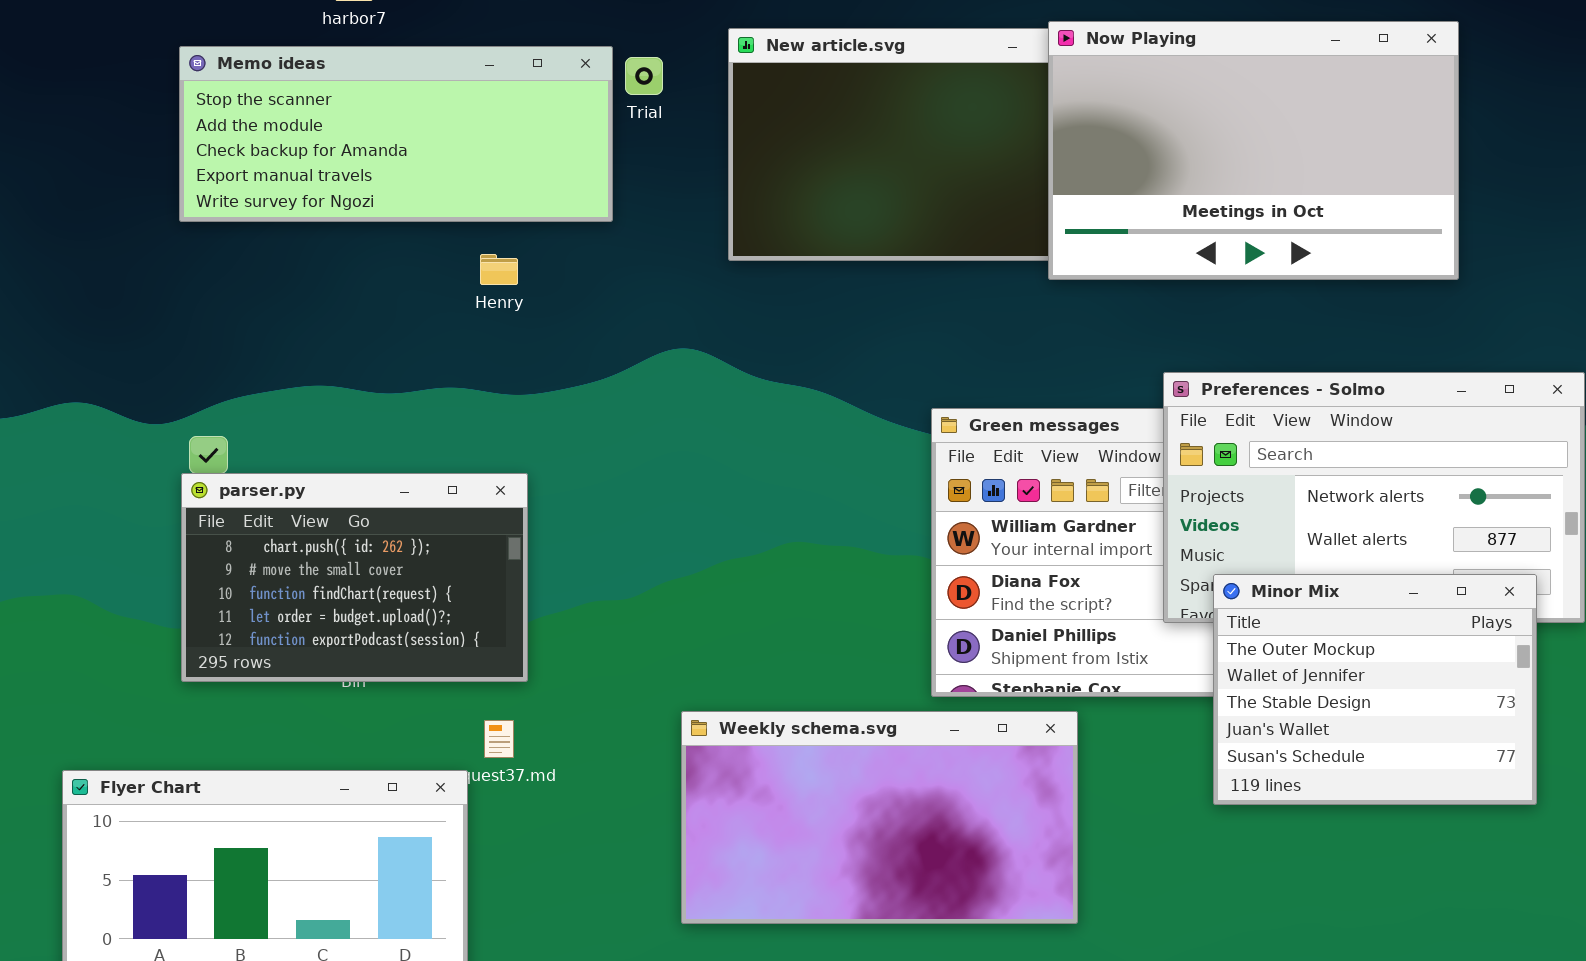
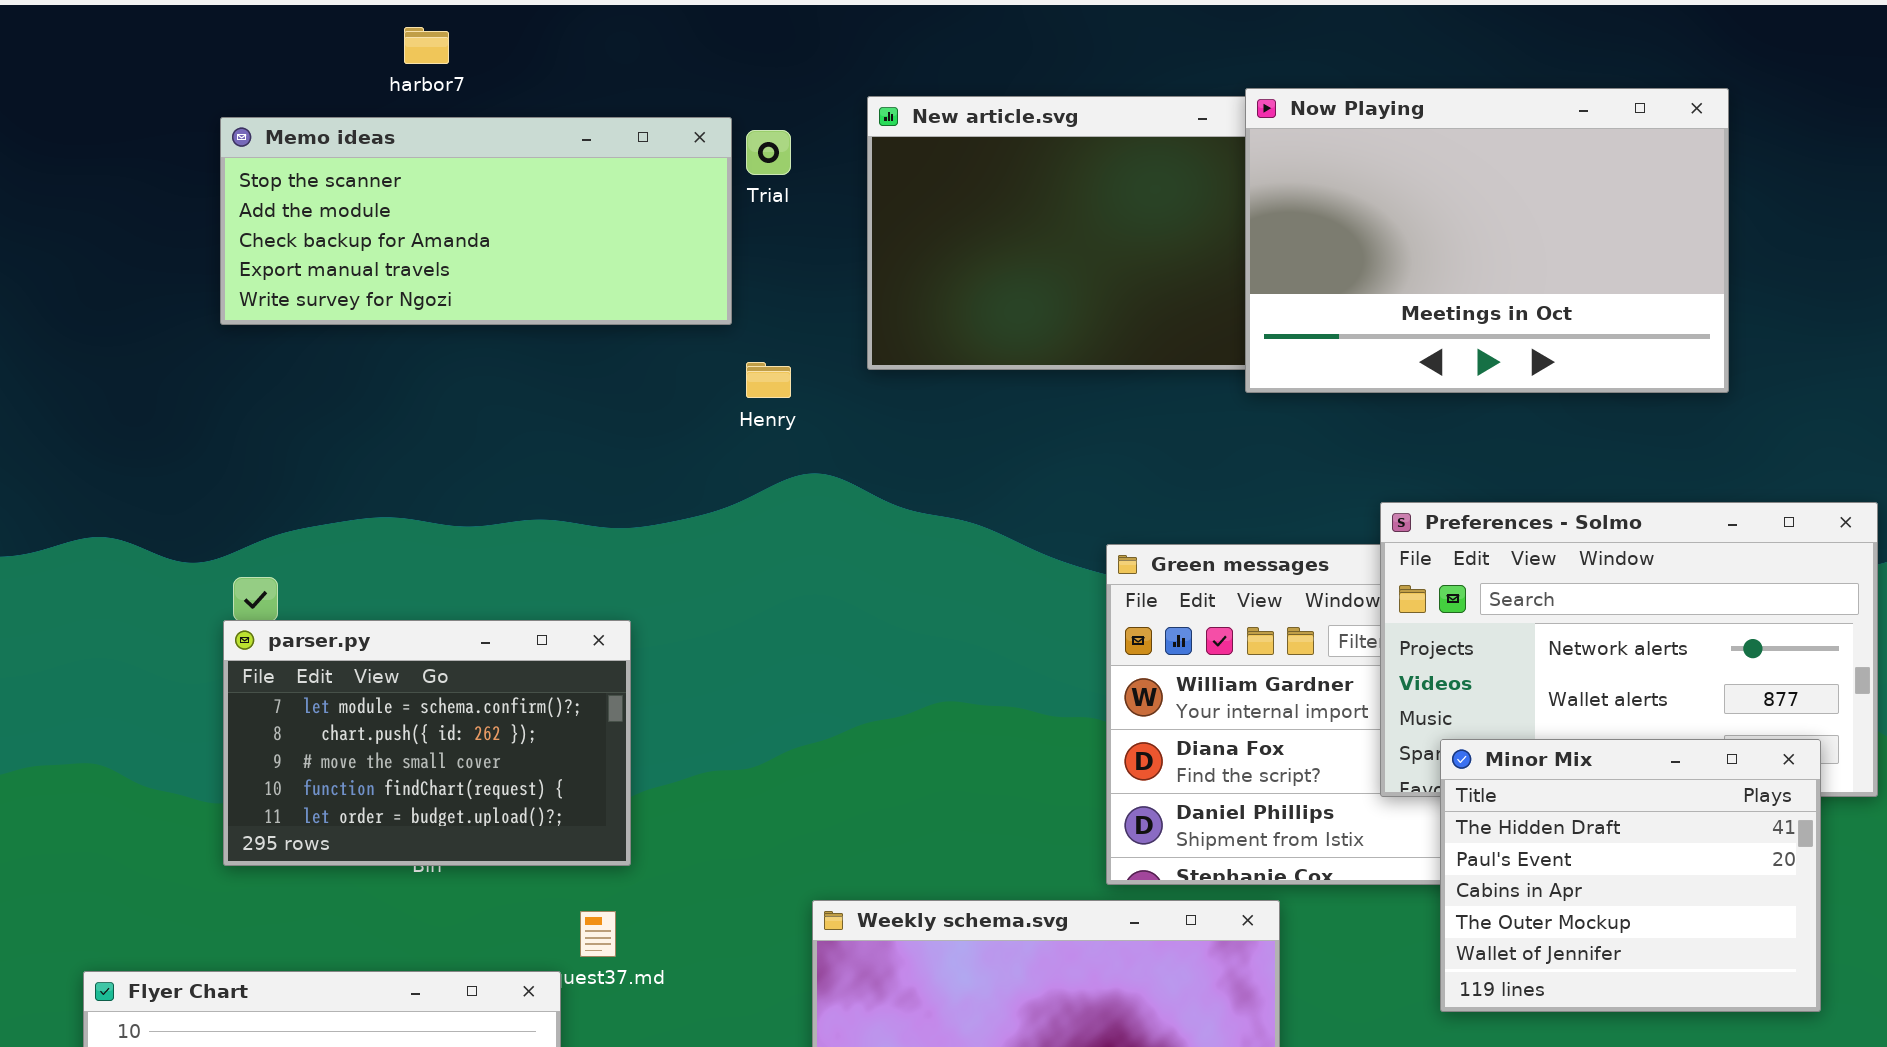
Henry: [480,254,518,285] -> [746,362,791,398], moved
parser.py: [181,473,528,682] -> [223,620,631,866], scrolled up 1 row
Minor Mix: [1213,574,1537,805] -> [1440,739,1821,1012], scrolled up 3 rows

